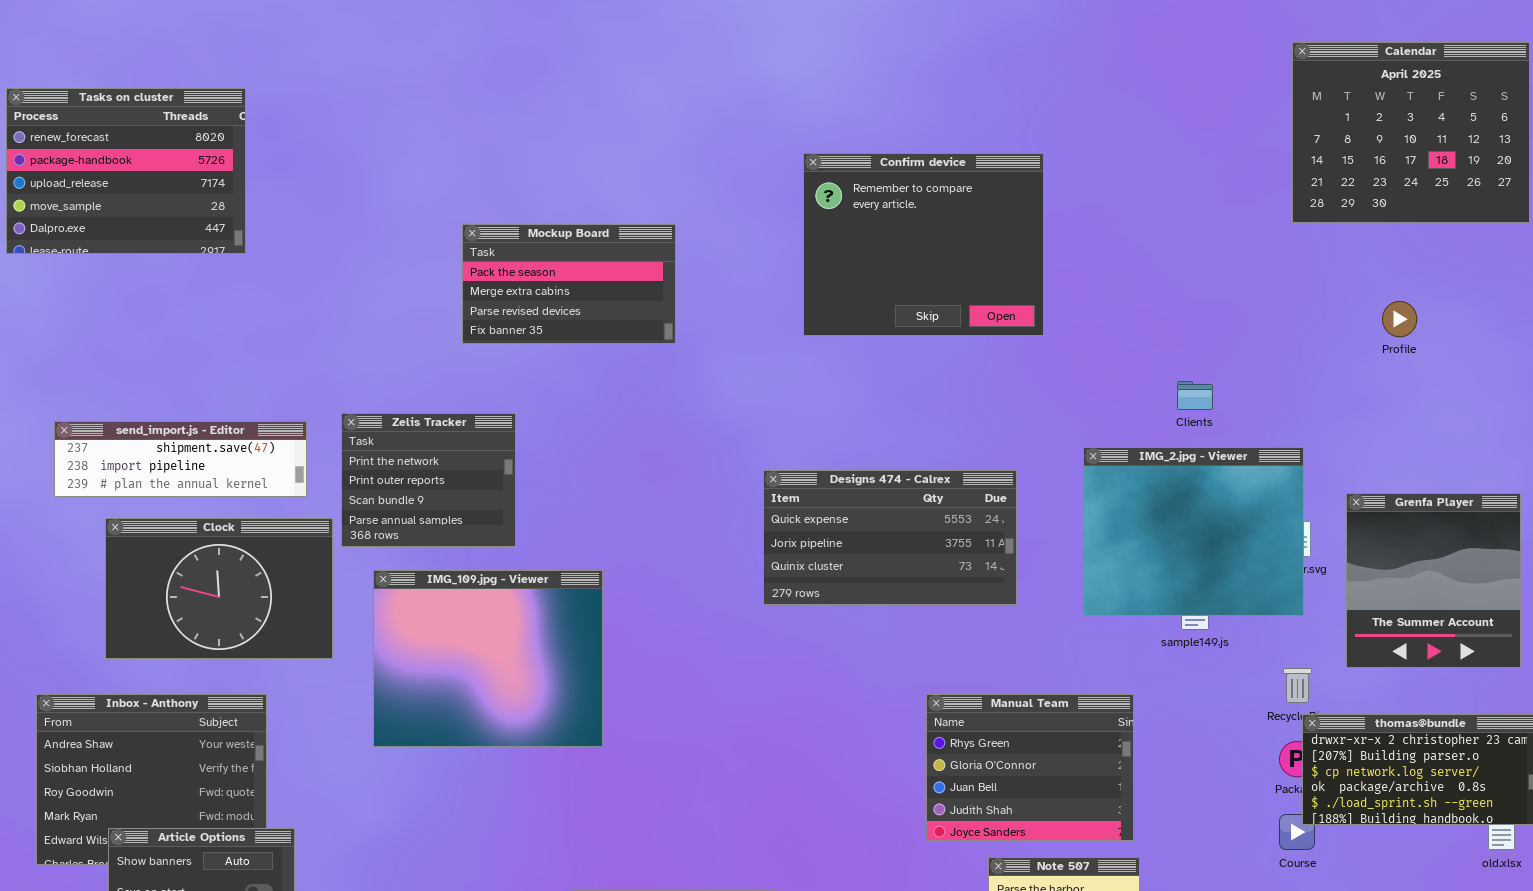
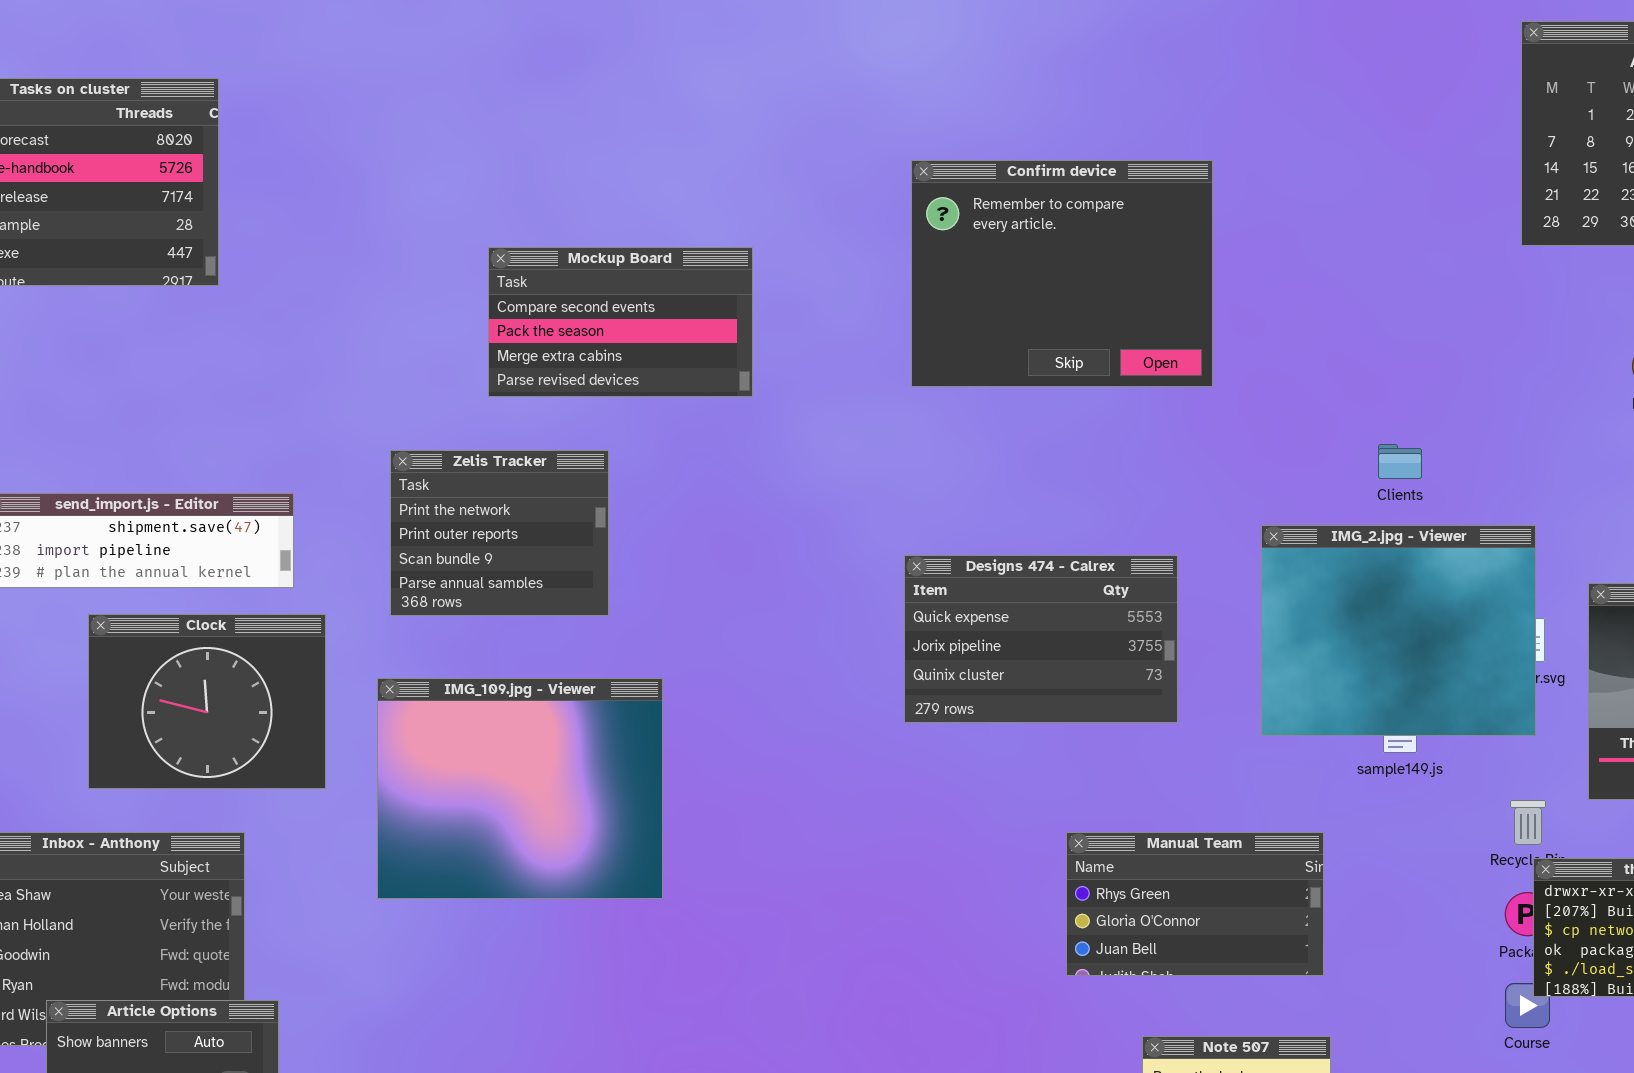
Mockup Board: [462,224,676,344] -> [488,247,753,397], scrolled up 1 row
Zelis Tracker: [341,413,516,547] -> [390,450,609,616], moved
Designs 474 - Calrex: [763,470,1017,605] -> [904,555,1178,723], resized
Clock: [105,518,333,659] -> [88,614,326,789], resized
Manual Team: [926,694,1134,841] -> [1066,832,1324,976], resized

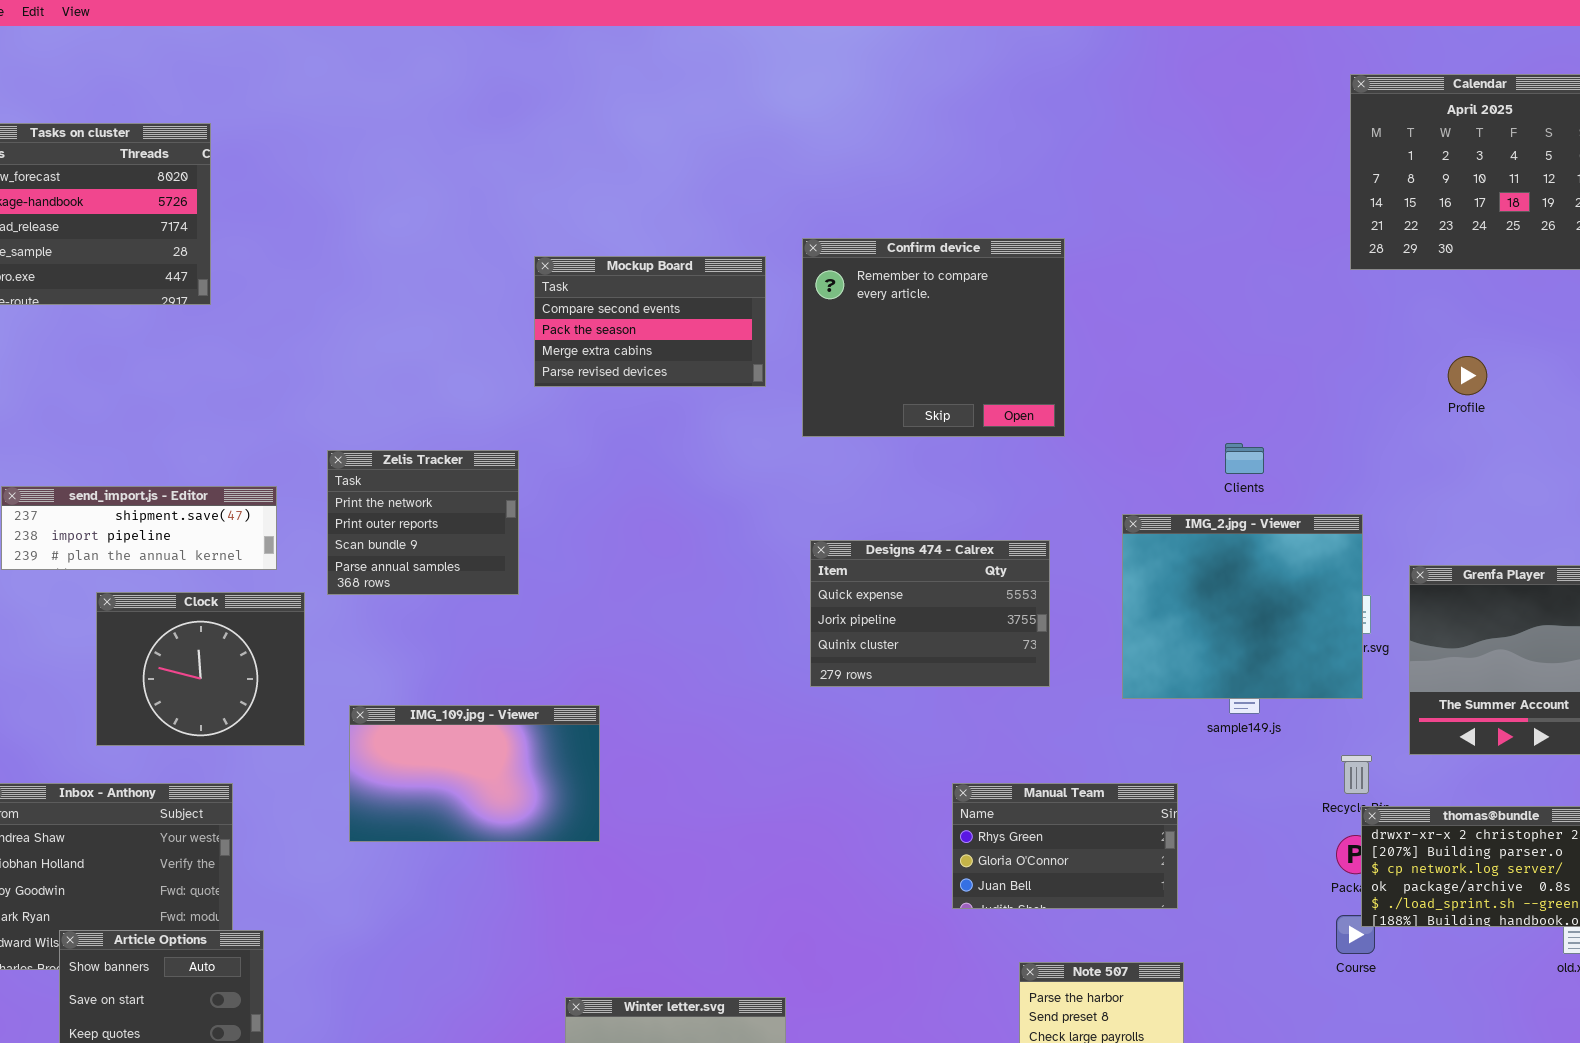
Confirm device: [911,160,1213,387] -> [802,238,1065,437], moved
Mockup Board: [488,247,753,397] -> [534,256,766,387], moved
Zelis Tracker: [390,450,609,616] -> [327,450,519,595], moved
IMG_109.jpg - Viewer: [377,678,663,899] -> [349,705,600,842], resized

